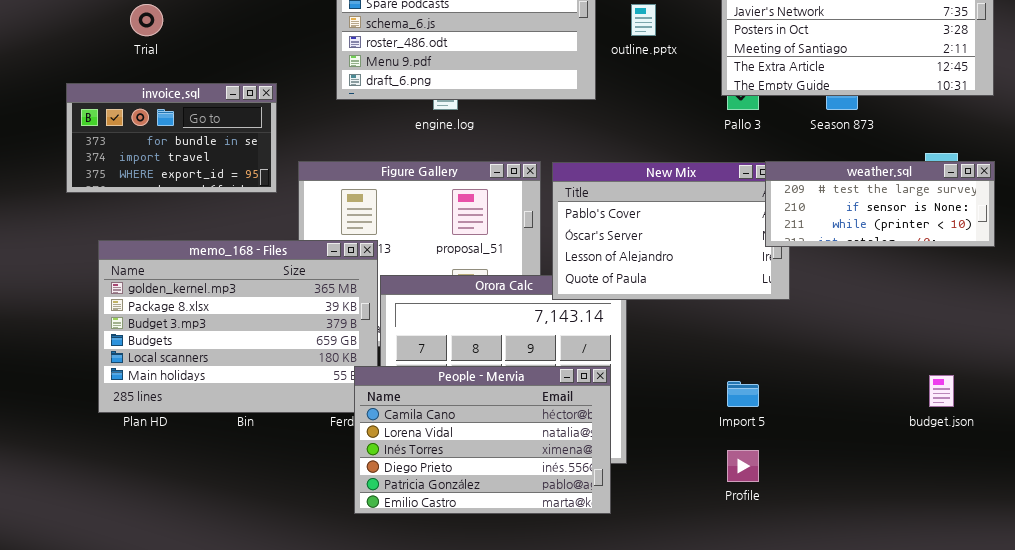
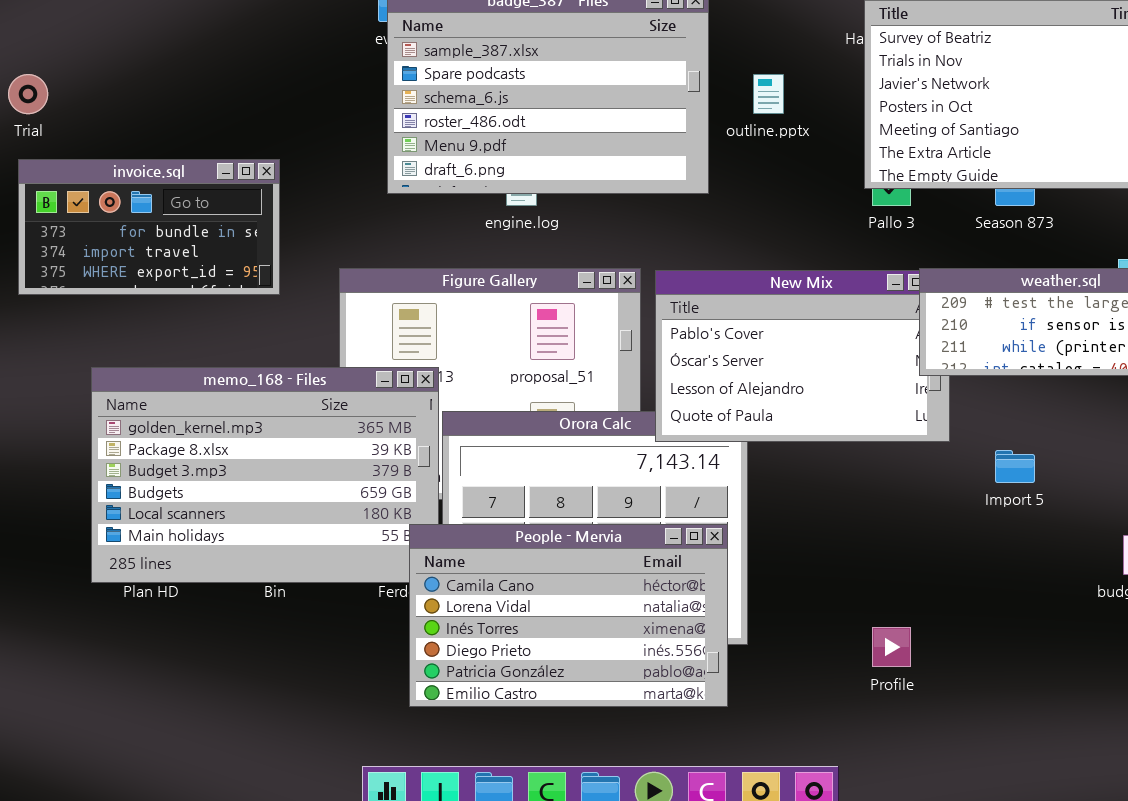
Trial: [130,4,163,36] -> [8,74,48,114], moved
invoice.sql: [66,83,277,193] -> [18,159,280,295], moved
Import 5: [727,381,759,407] -> [995,450,1035,483], moved

